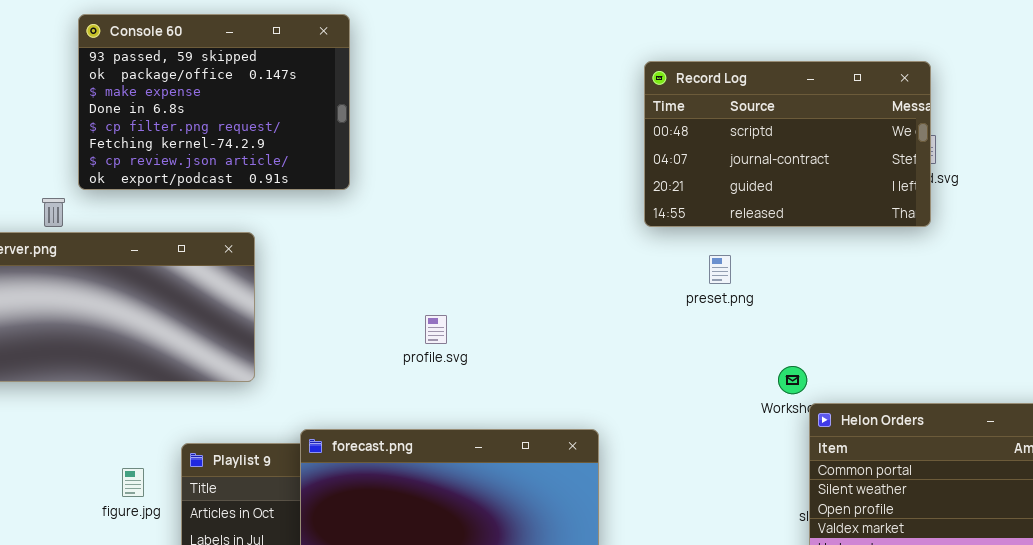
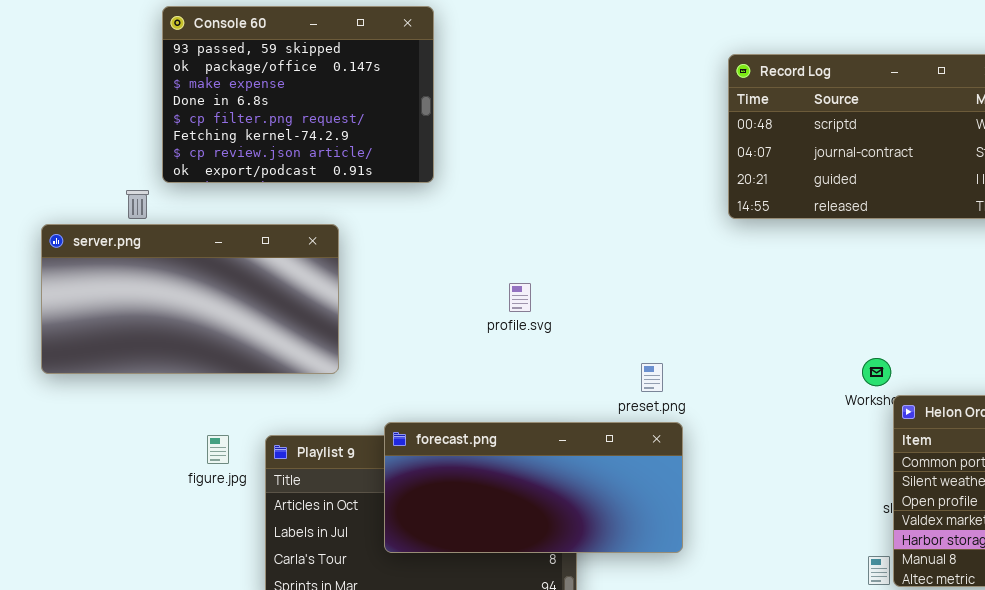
preset.png: [709,255,731,284] -> [641,363,663,392], moved
profile.svg: [425,315,447,344] -> [509,283,531,312], moved
figure.jpg: [122,468,144,497] -> [207,435,229,464], moved

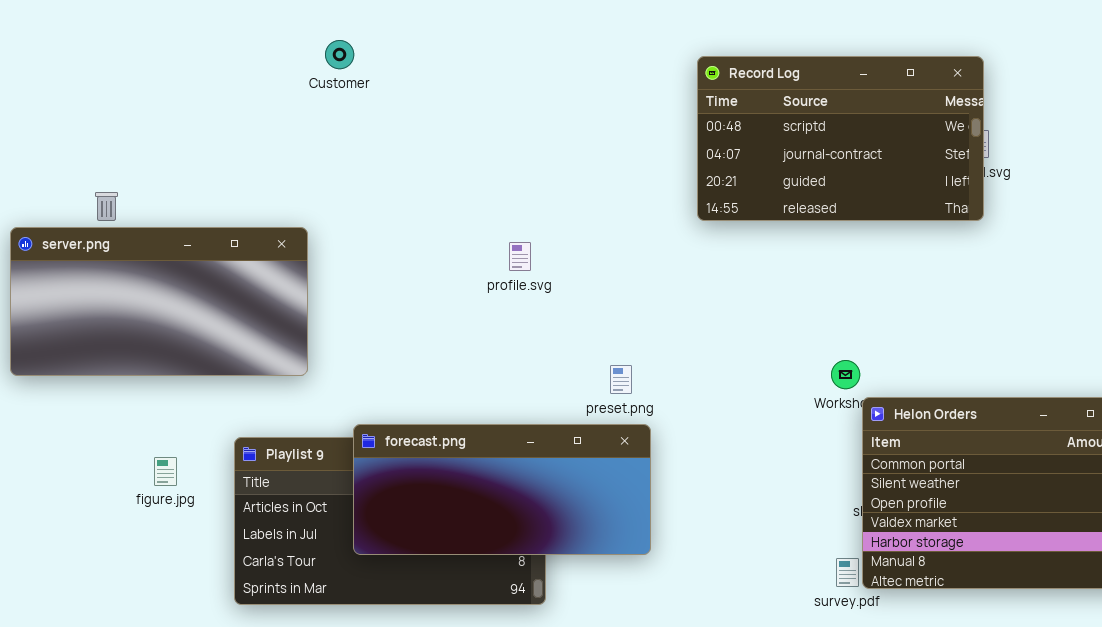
Console 60: [162,6,434,183] -> none, closed
profile.svg: [509,283,531,312] -> [509,242,531,271], moved
figure.jpg: [207,435,229,464] -> [154,457,177,486], moved

